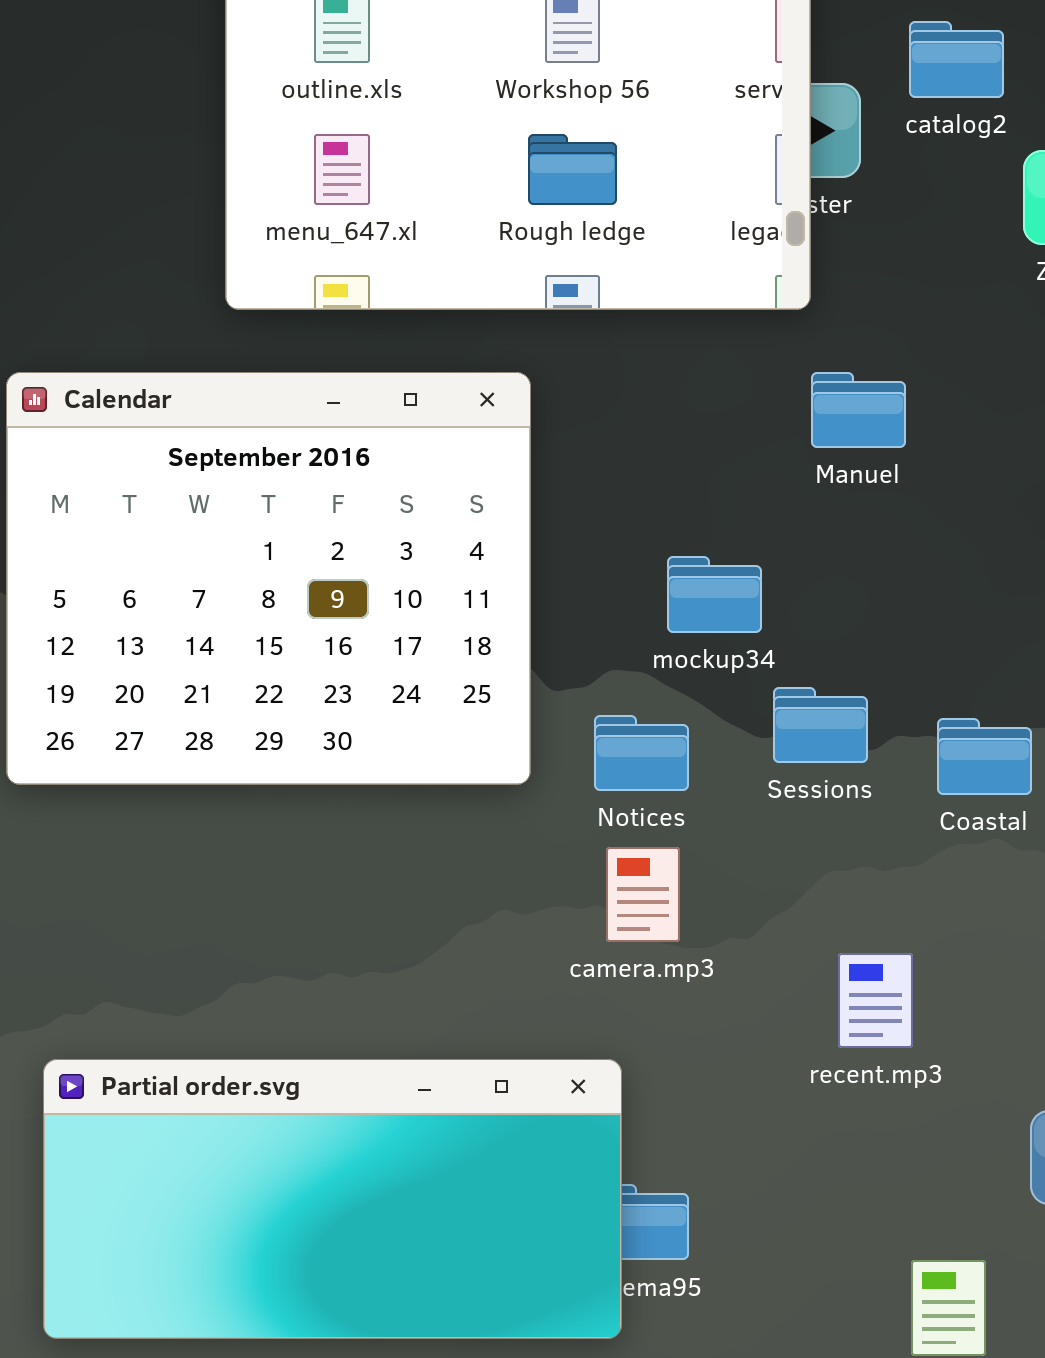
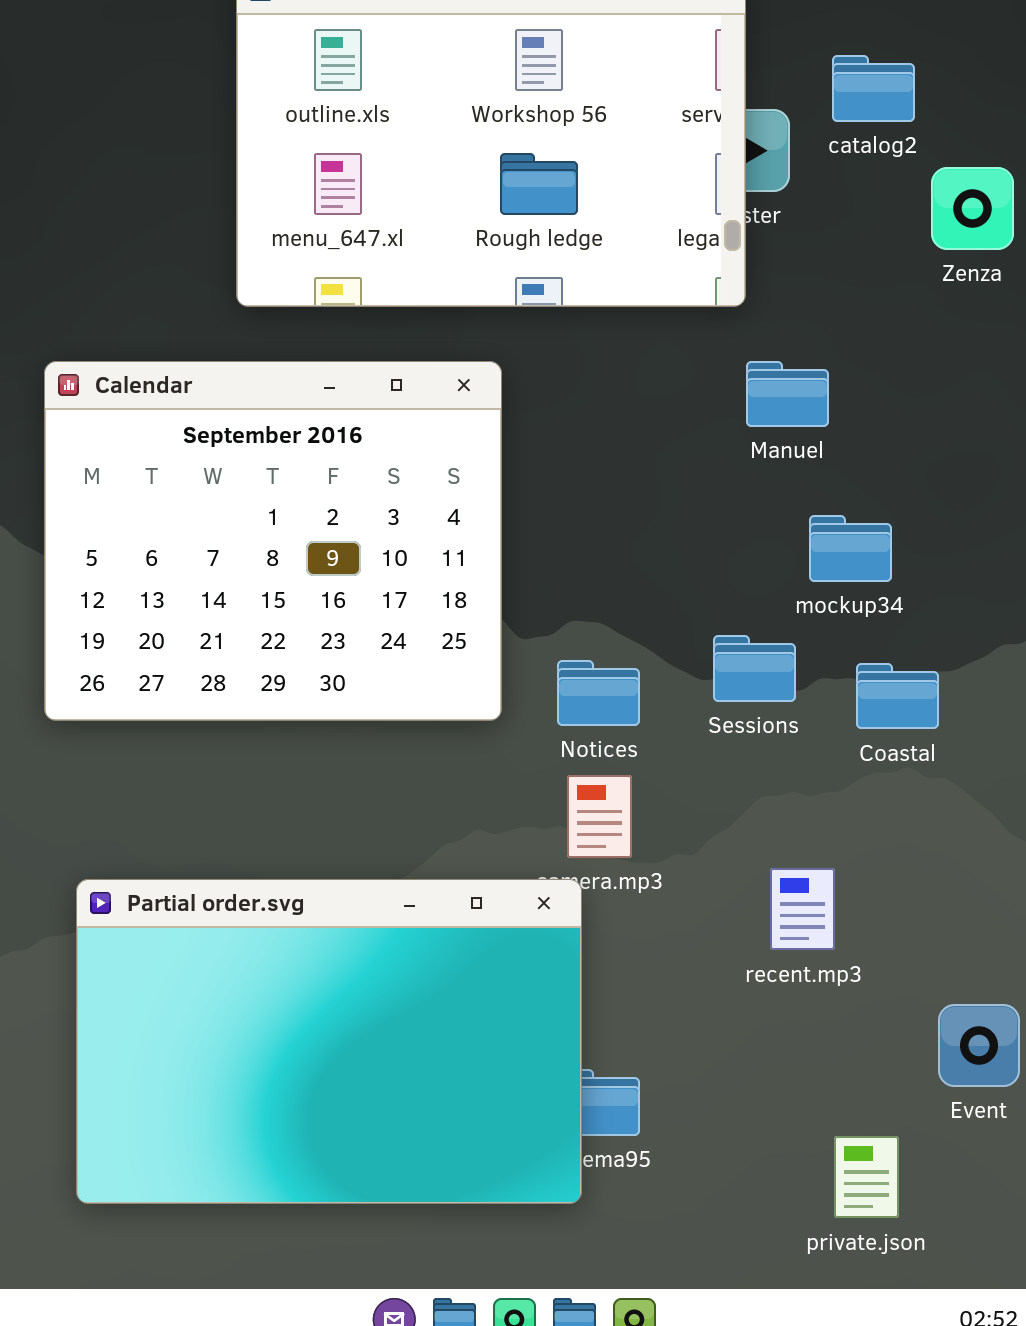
mockup34: [667,556,762,633] -> [809,515,892,582], moved
Partial order.svg: [43,1059,622,1339] -> [76,879,582,1204], resized

